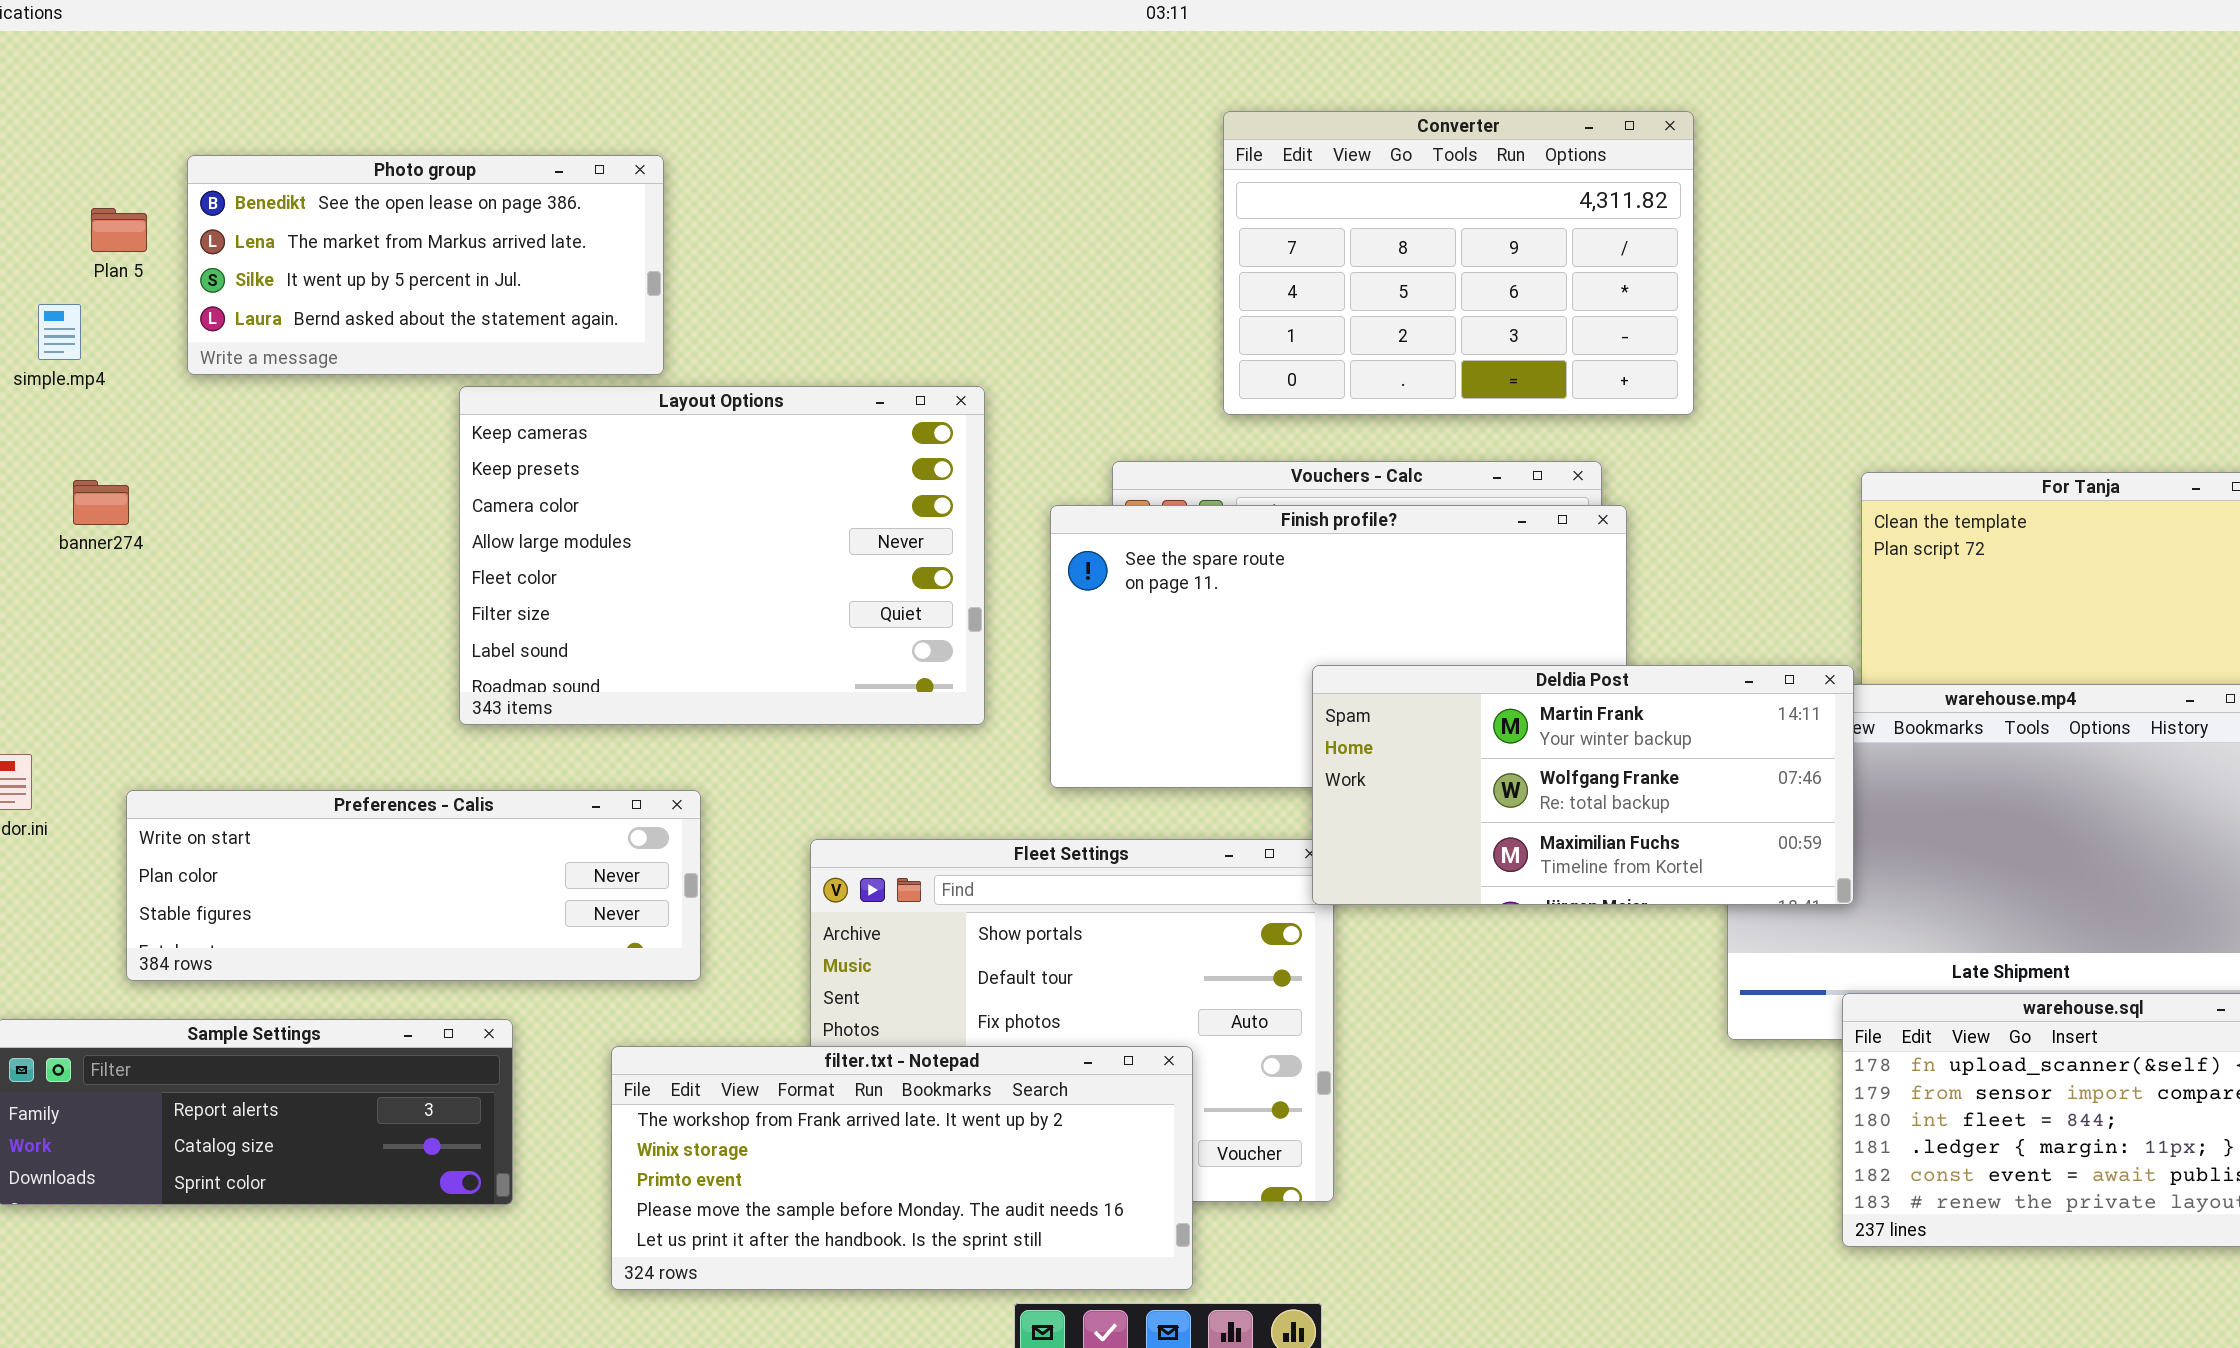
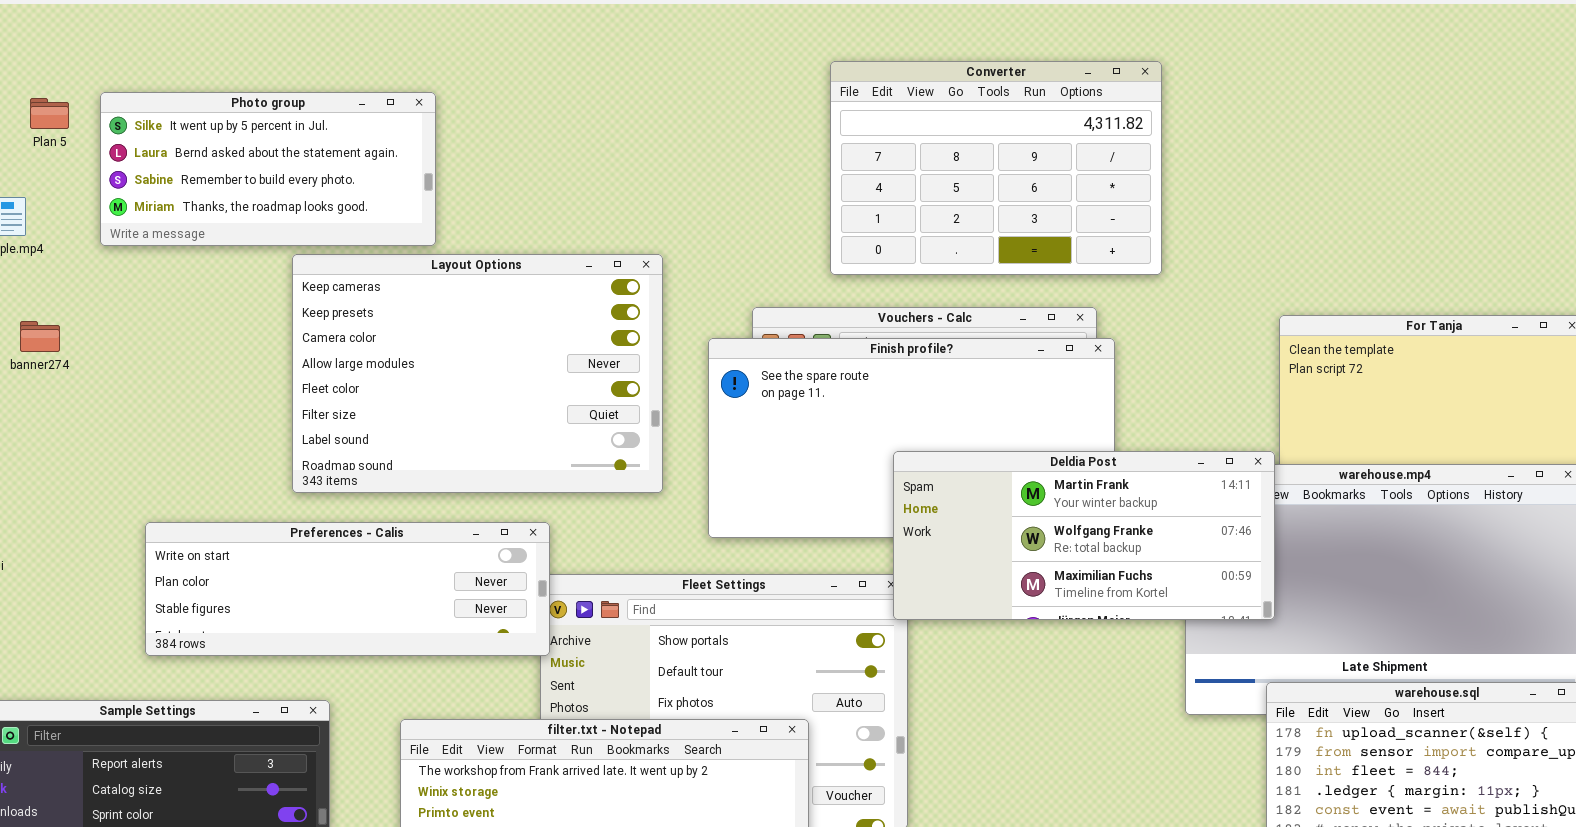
Photo group: [187,155,664,375] -> [100,92,436,246], scrolled down 2 rows
Plan 5: [91,208,147,252] -> [30,98,69,129], moved
Preferences - Calis: [126,790,701,981] -> [145,522,550,656], moved

